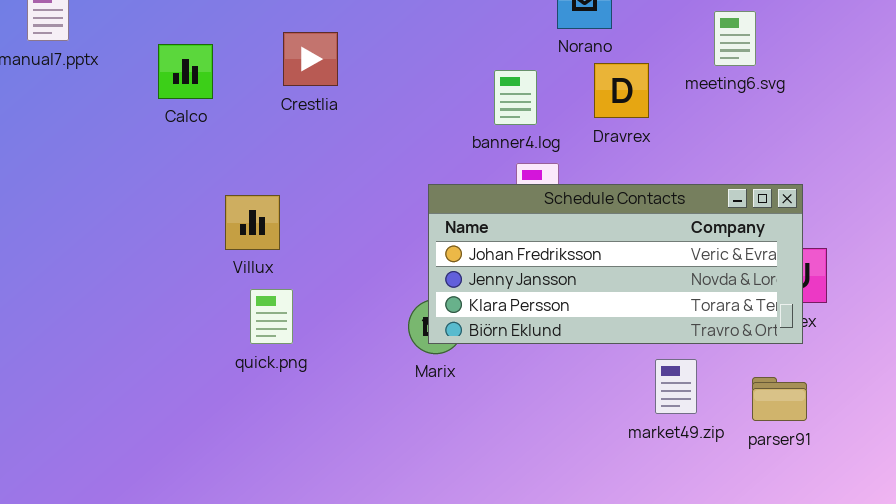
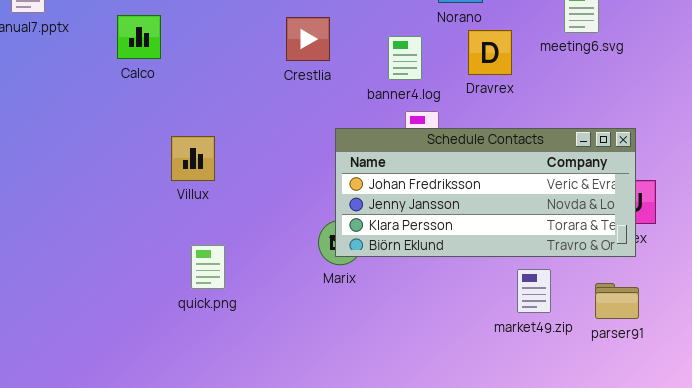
Crestlia: [283,32,338,86] -> [286,17,330,61], moved
quick.png: [250,289,293,344] -> [191,245,225,289], moved

